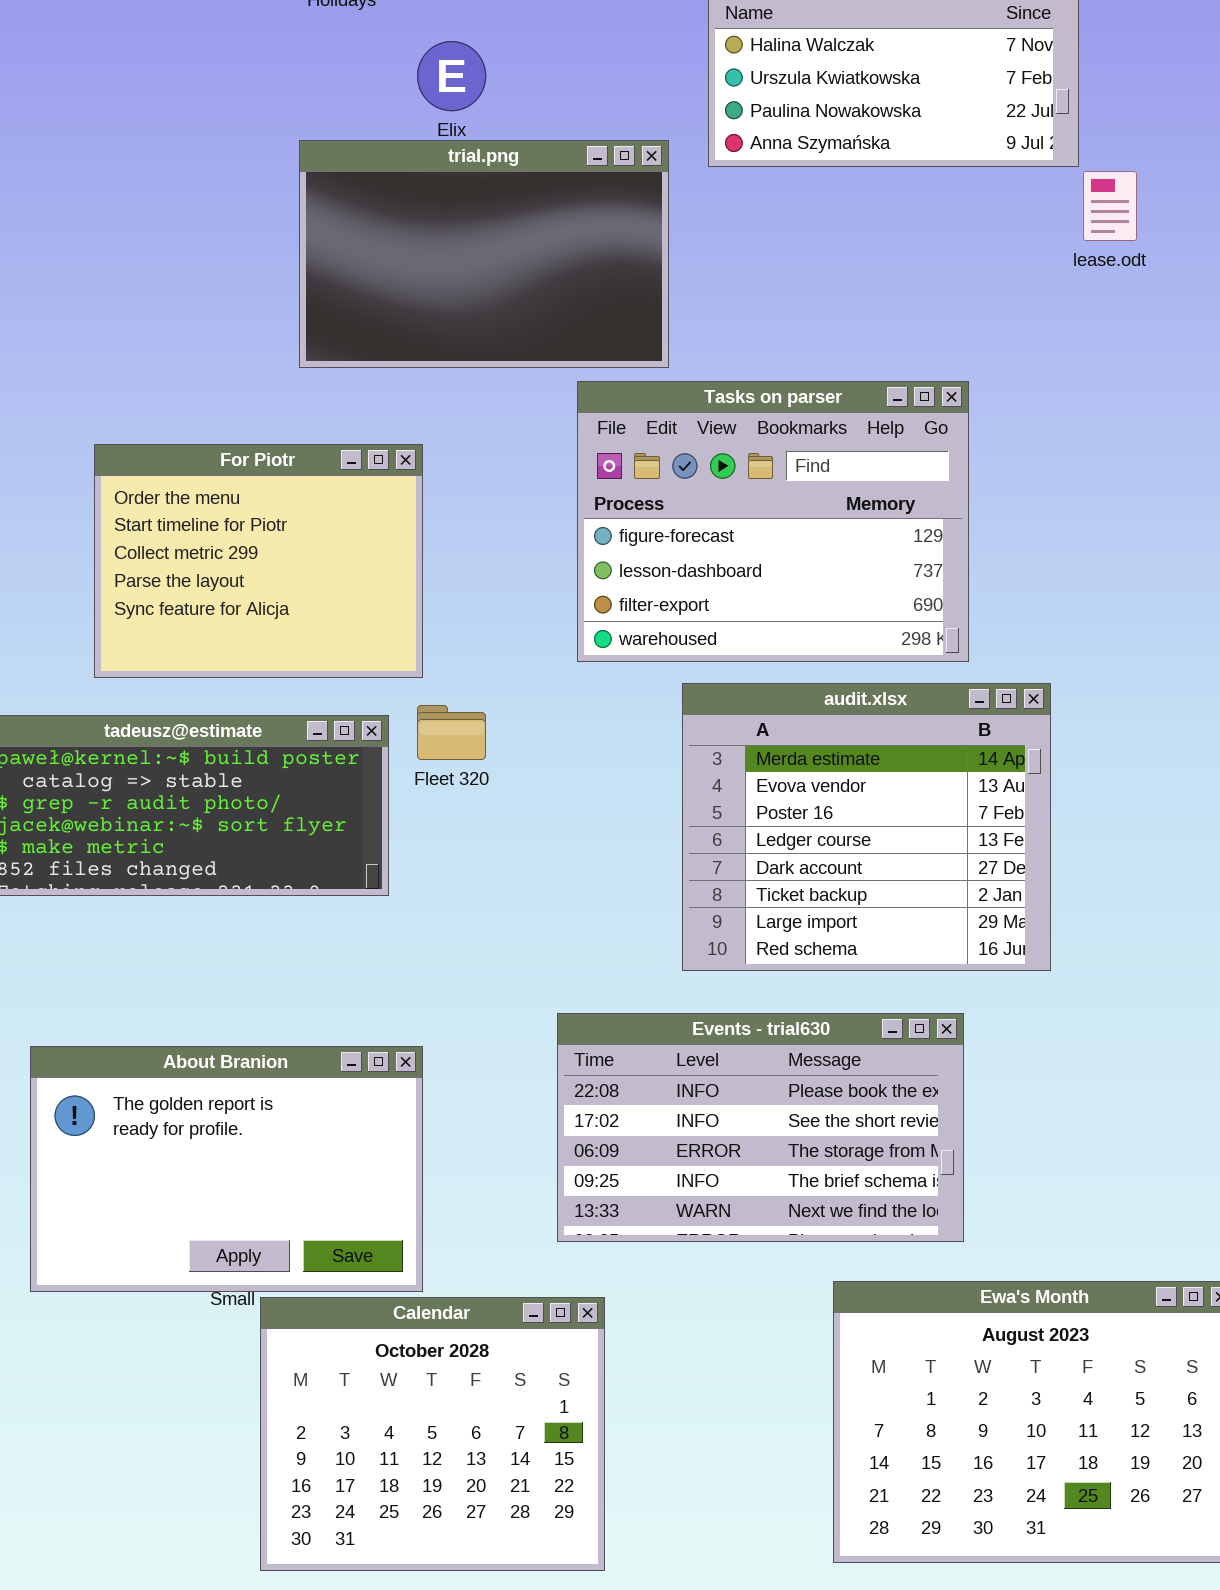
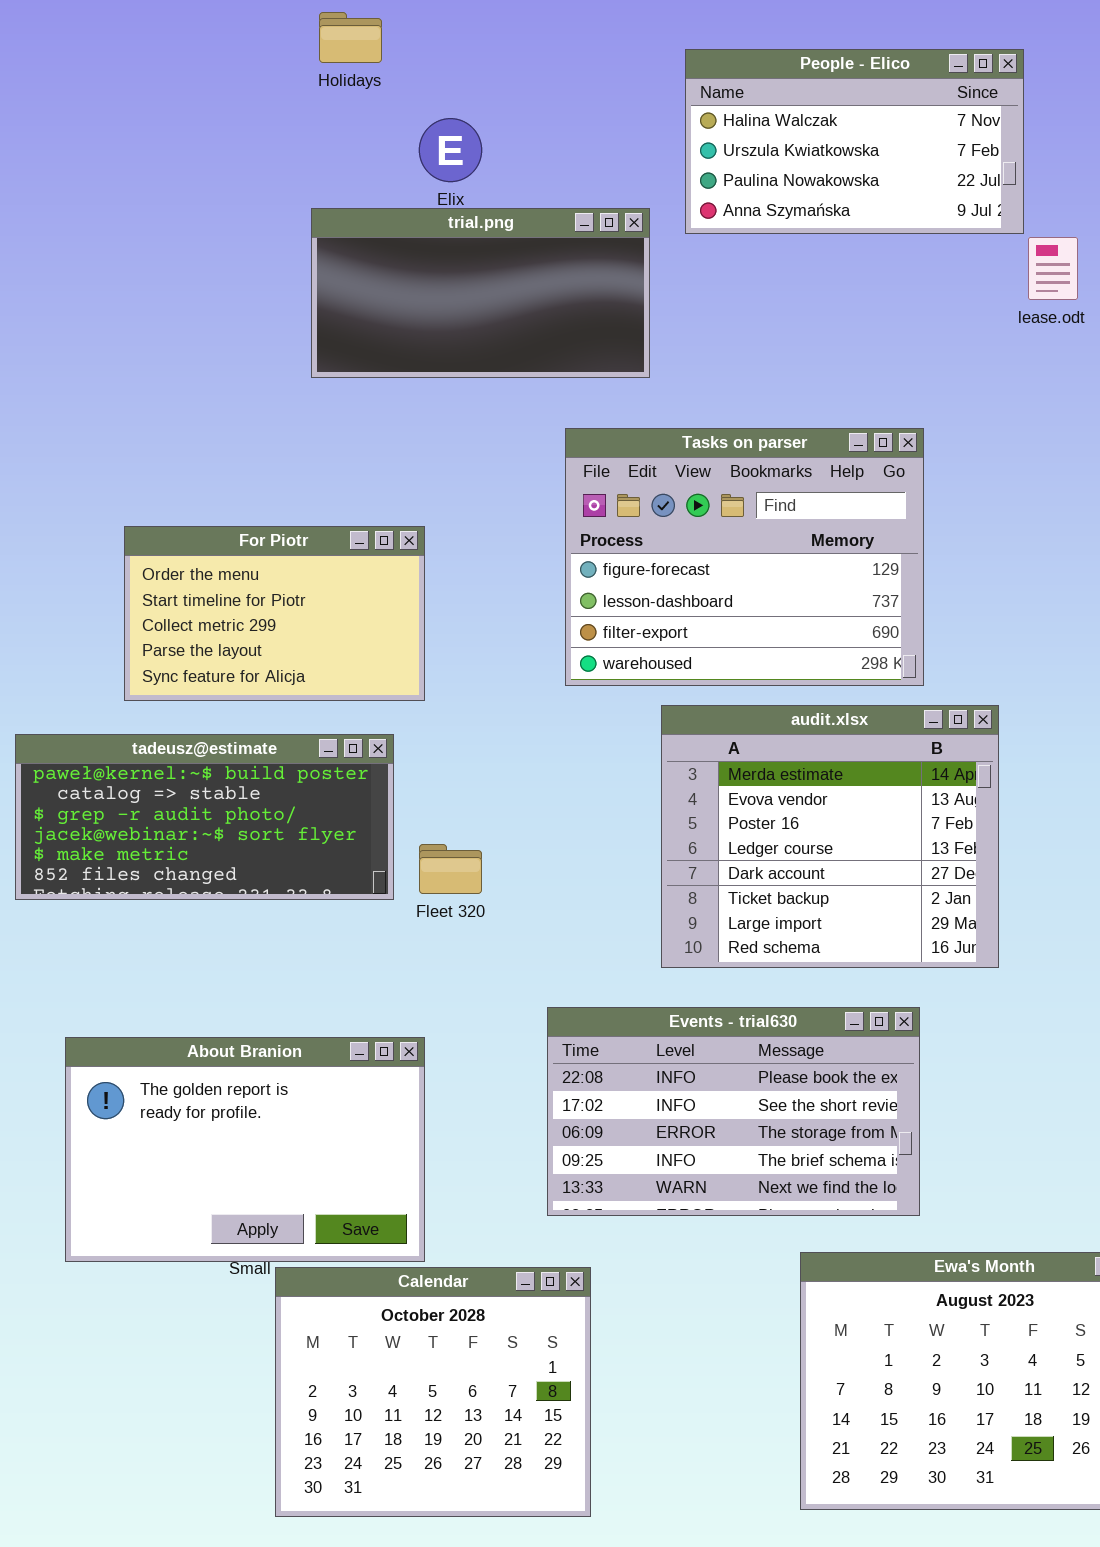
trial.png: [299,140,669,368] -> [311,208,650,378], resized
For Piotr: [94,444,423,678] -> [124,526,425,701], resized
Fleet 320: [417,705,486,760] -> [419,844,482,894], moved

